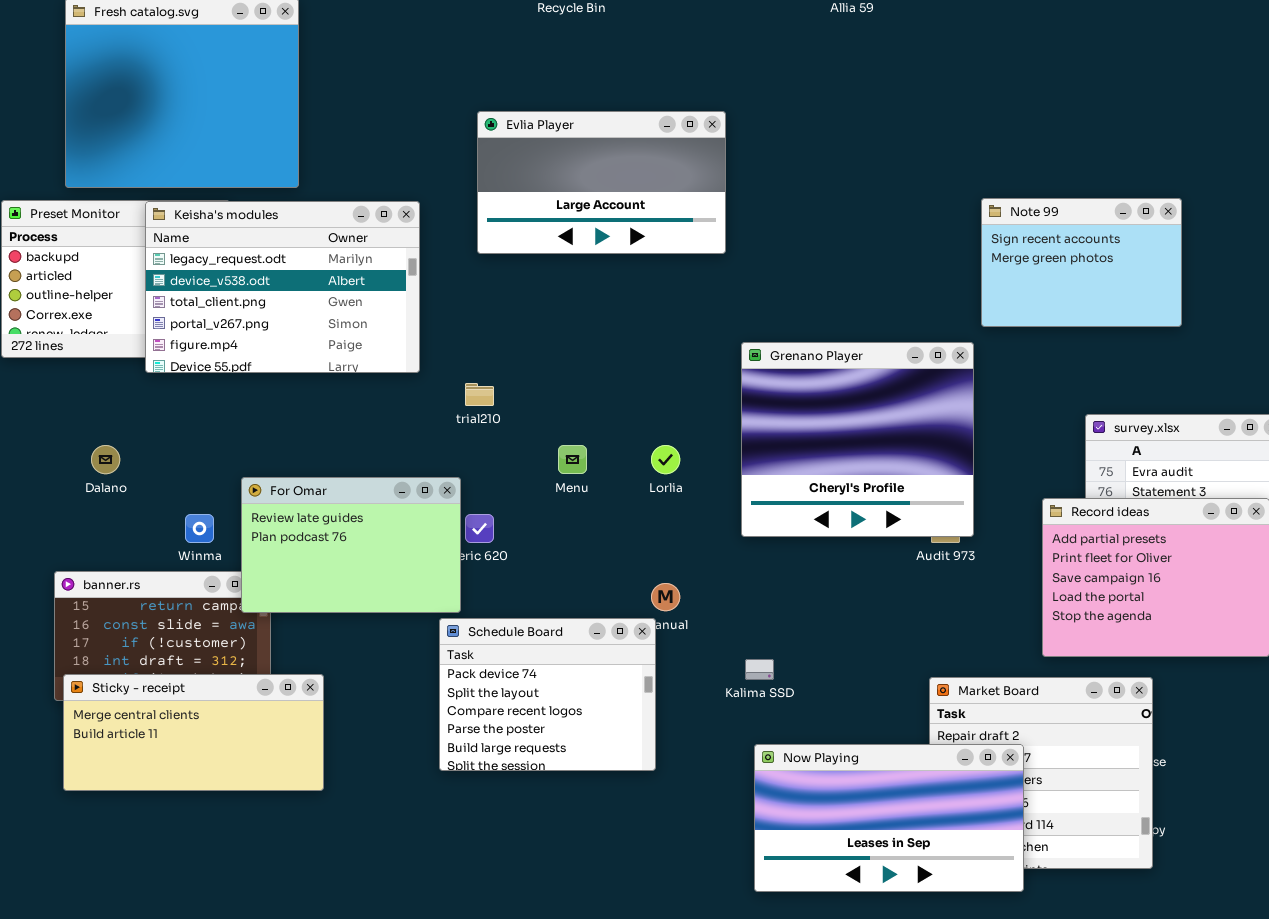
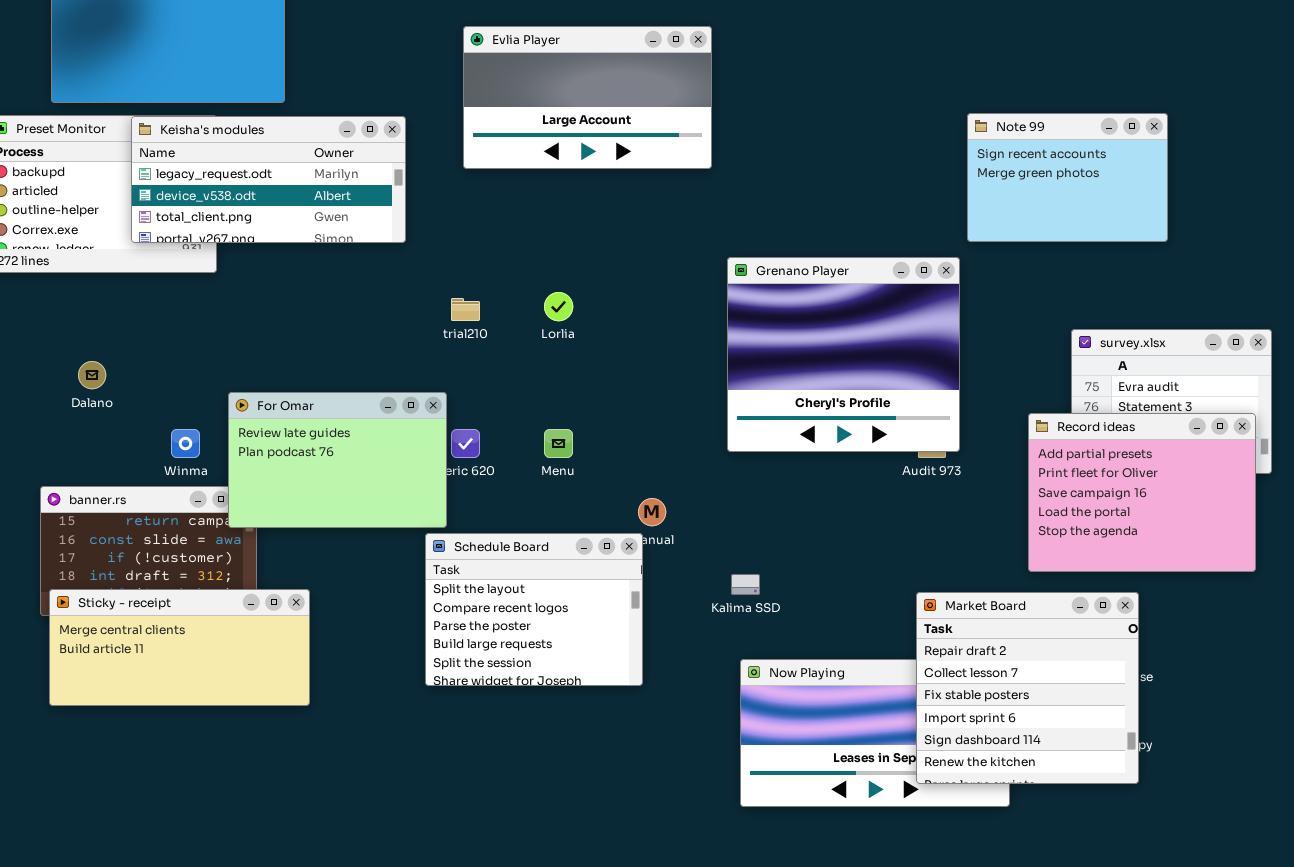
Keisha's modules: [145,201,420,373] -> [131,116,406,243], resized
Menu: [558,445,587,474] -> [544,429,573,458], moved
Lorlia: [651,445,680,474] -> [544,292,573,321], moved
Schedule Board: [439,618,656,771] -> [425,533,643,686], scrolled down 1 row
Market Board: [929,677,1153,869] -> [916,592,1139,784], raised

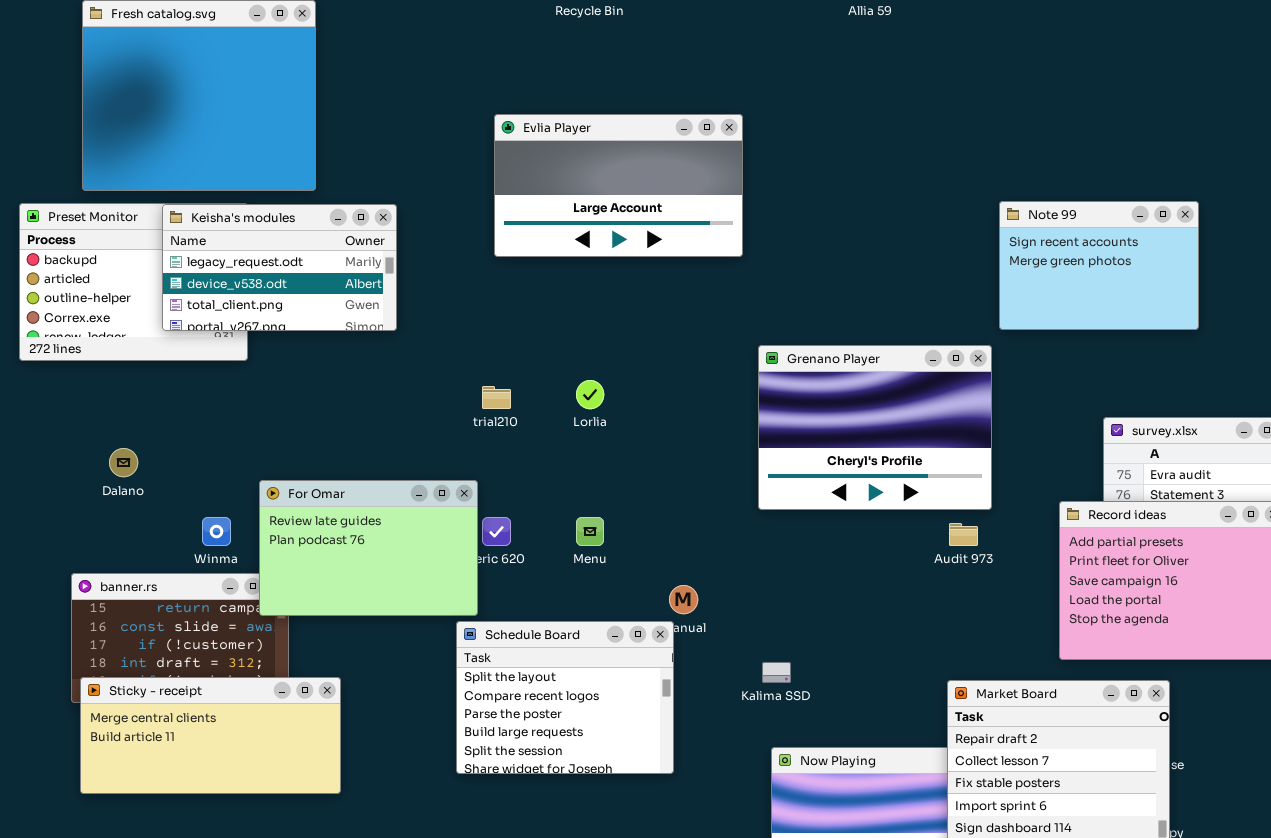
Keisha's modules: [131,116,406,243] -> [162,204,397,331], resized
Grenano Player: [727,257,960,452] -> [758,345,992,510], resized

